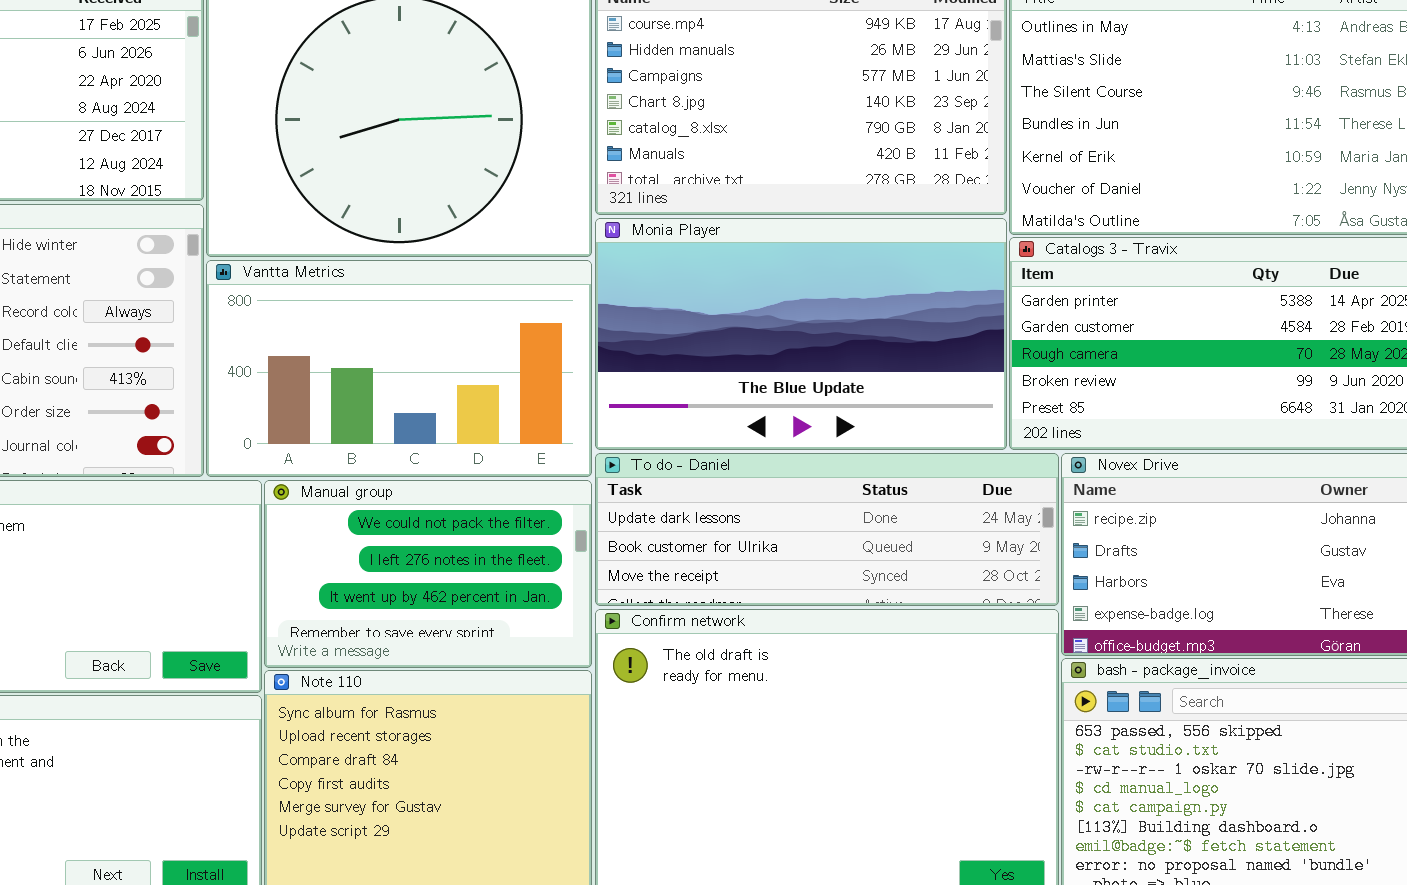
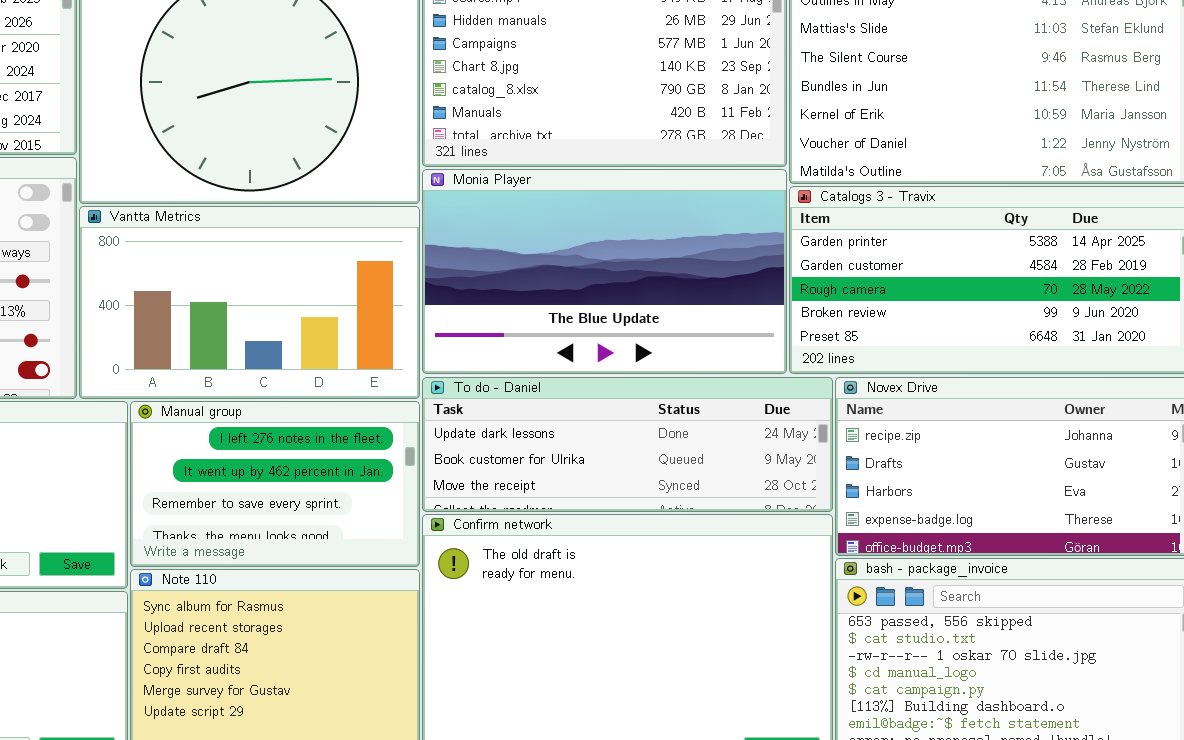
Manual group: [264,480,592,668] -> [130,401,420,567], scrolled down 1 row

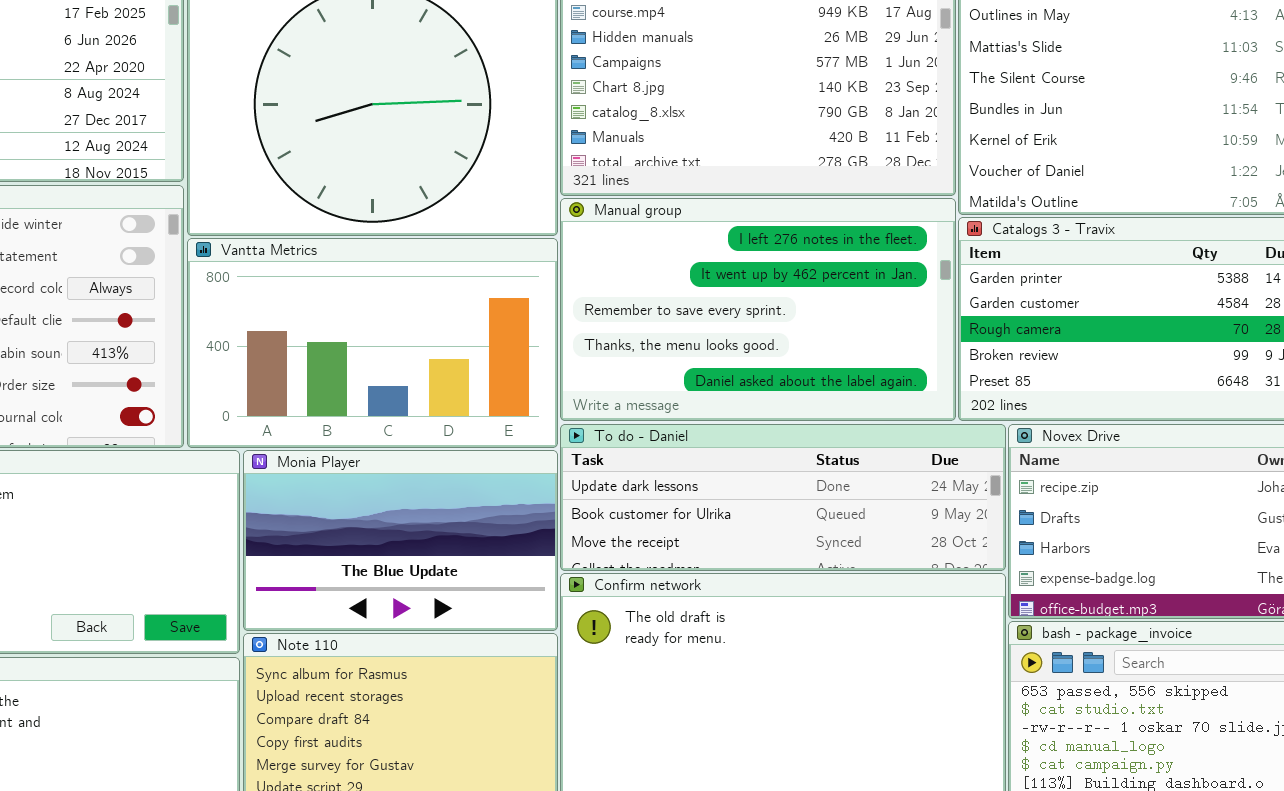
Monia Player: [422,169,787,374] -> [243,450,558,631], moved, resized
Manual group: [130,401,420,567] -> [560,198,956,421], moved, resized

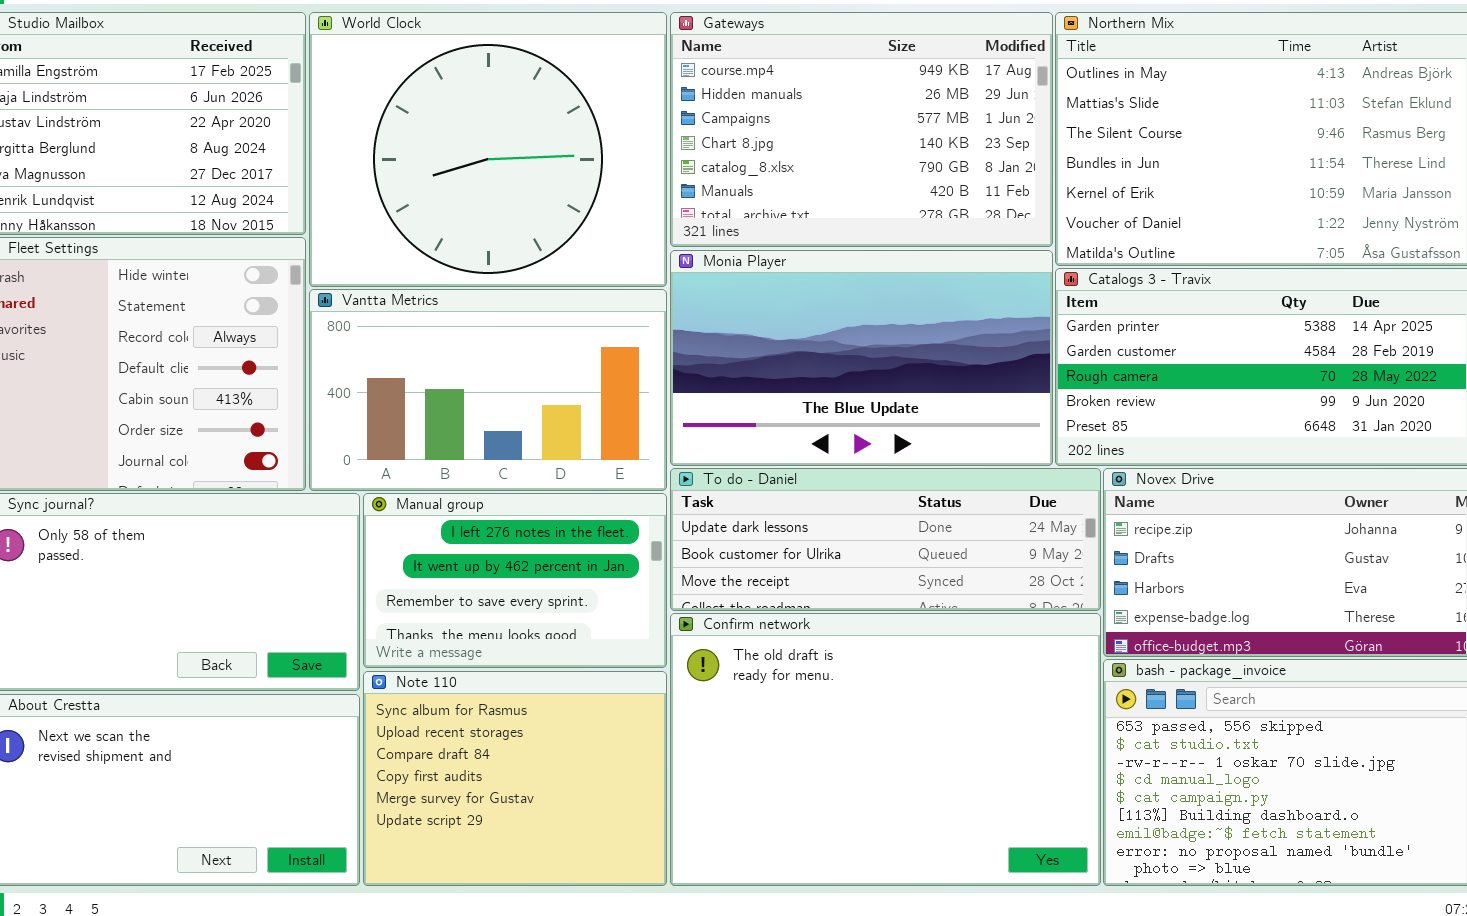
Manual group: [560,198,956,421] -> [363,493,667,668], moved, resized
Monia Player: [243,450,558,631] -> [670,250,1053,466], moved, resized

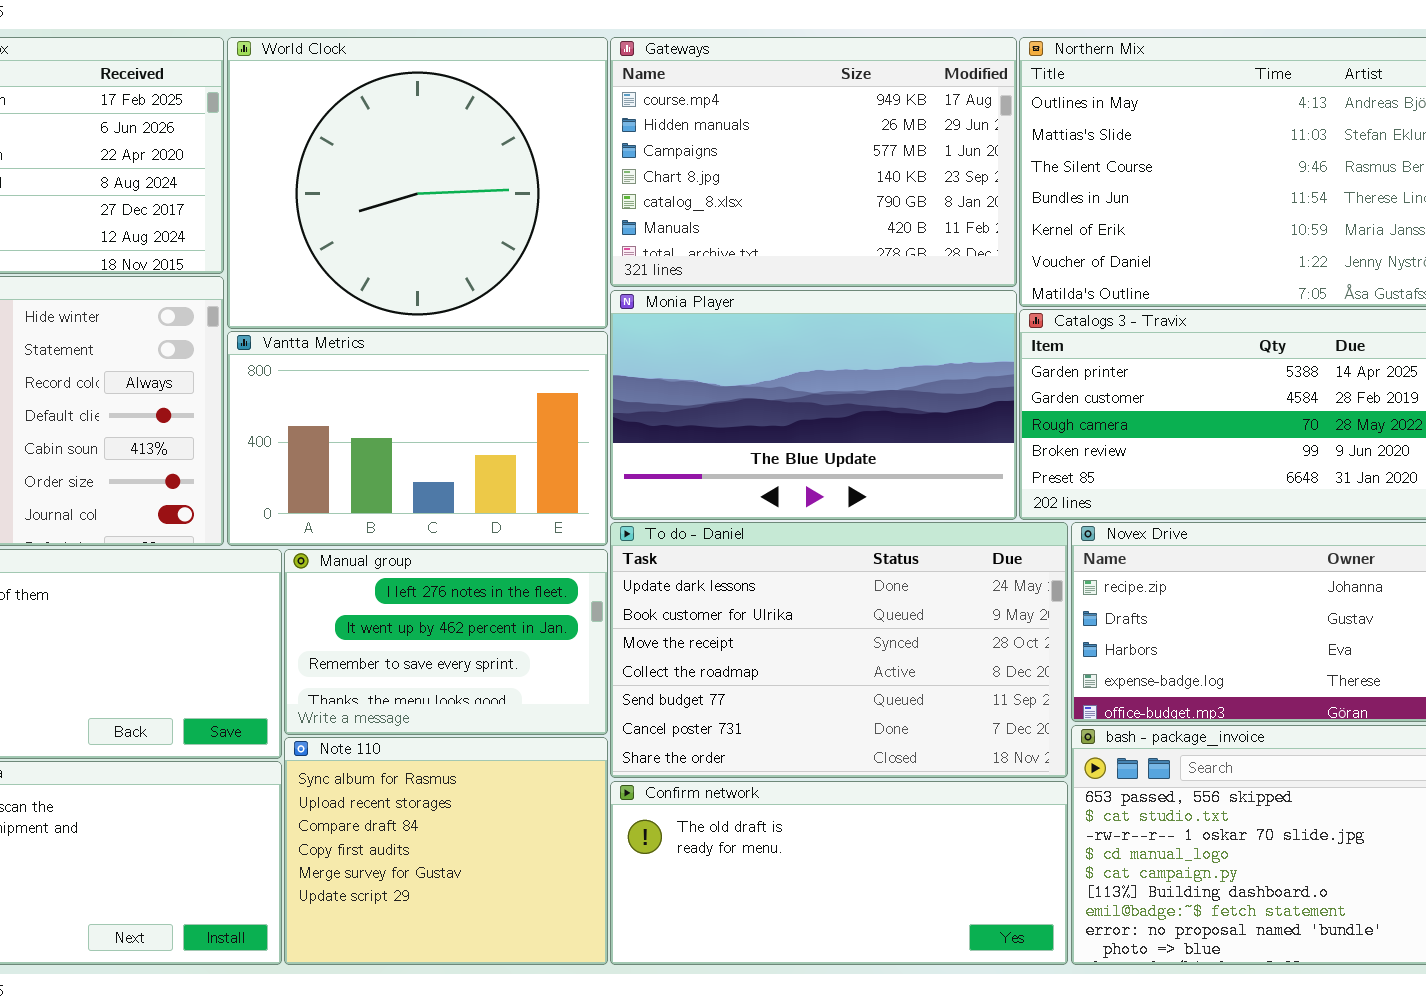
To do - Daniel: [670,468,1101,611] -> [610,522,1068,778], resized
Confirm network: [670,613,1101,886] -> [610,781,1068,965], resized

